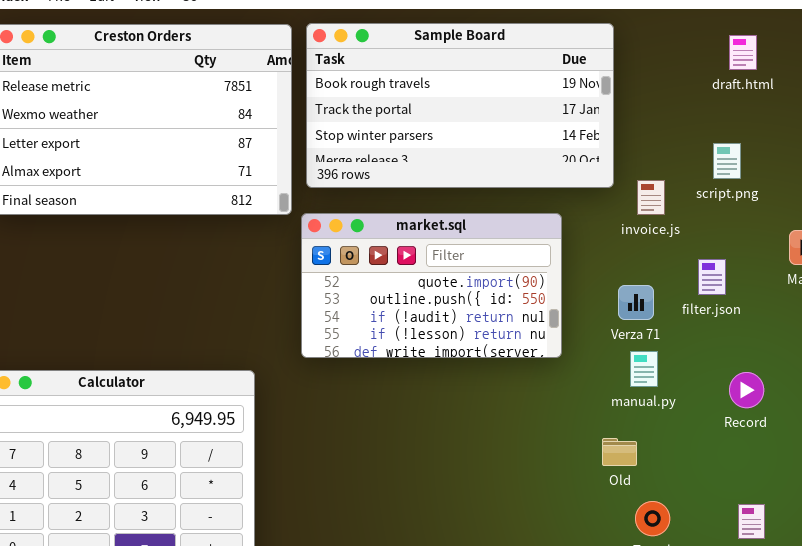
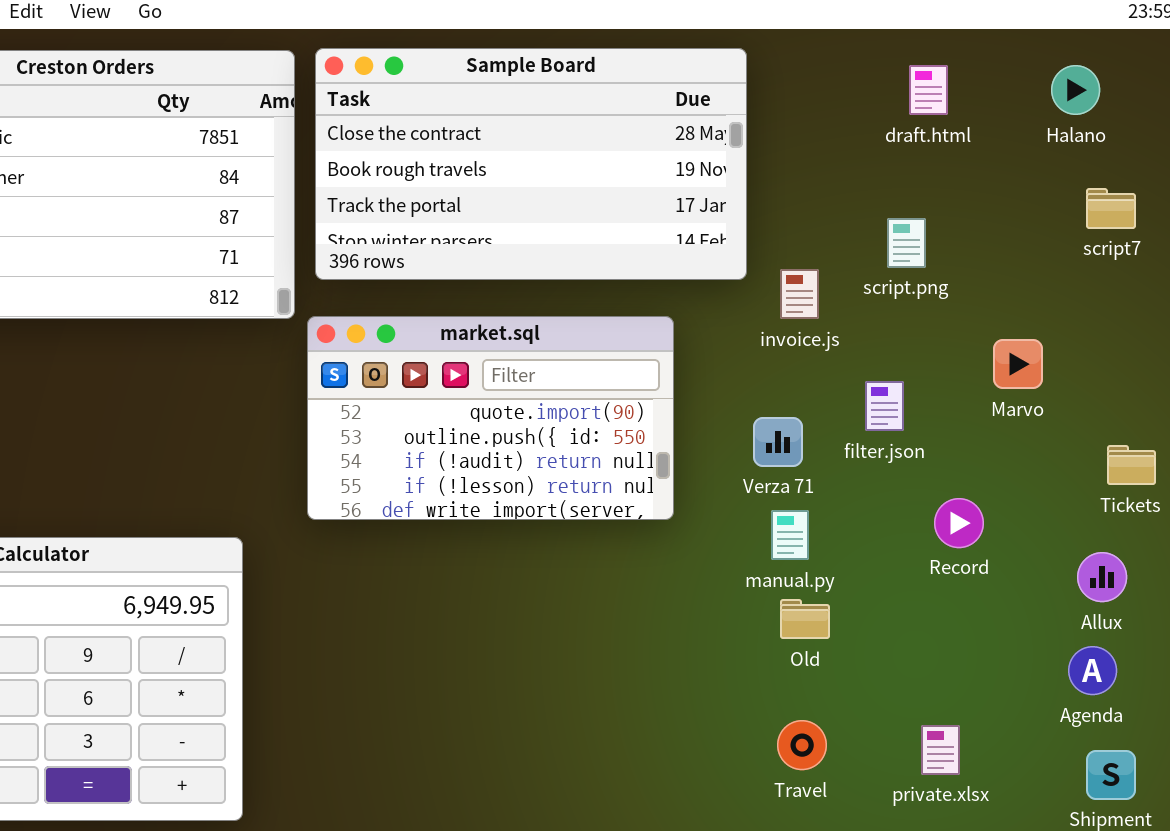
Sample Board: [306,23,614,188] -> [315,48,747,280], scrolled up 1 row
Record: [729,372,764,408] -> [934,498,984,548], moved
Old: [602,438,637,466] -> [780,599,830,639], moved

